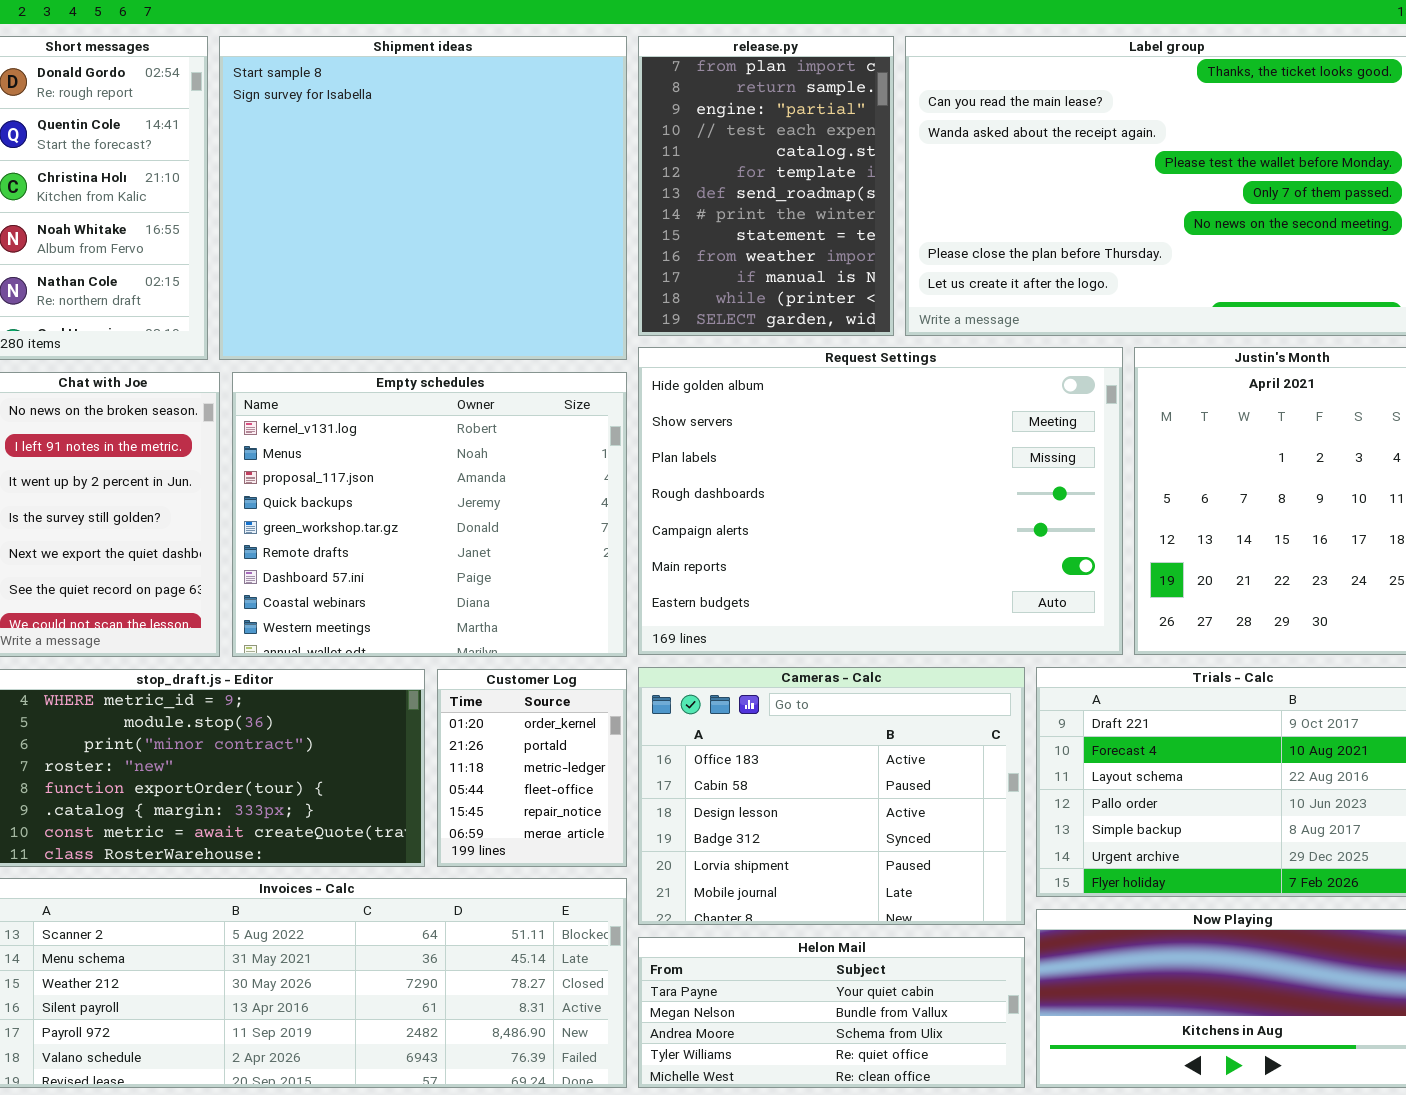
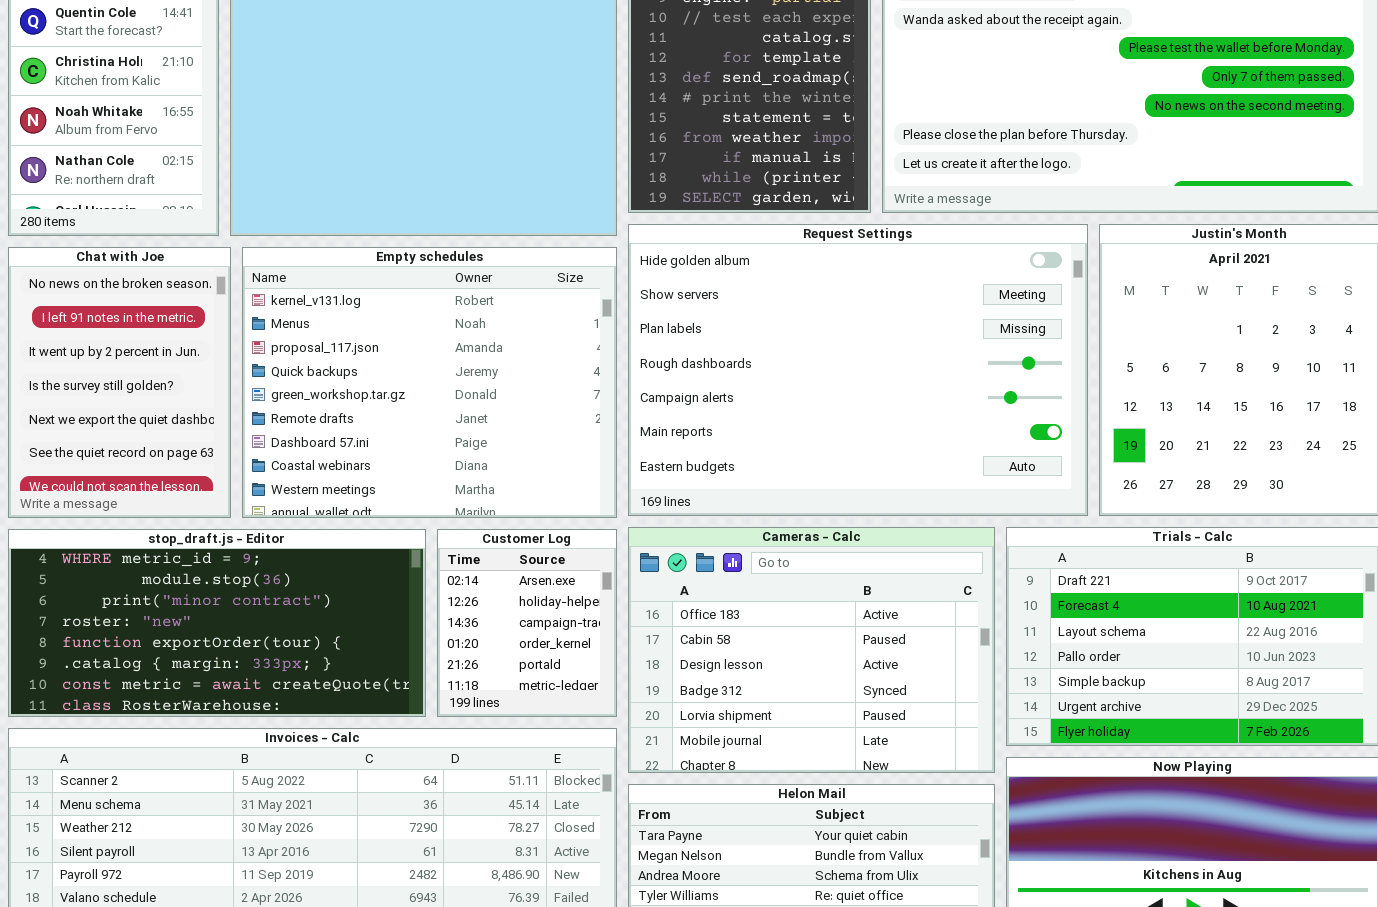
Customer Log: [437,669,627,867] -> [437,529,617,717], scrolled up 3 rows

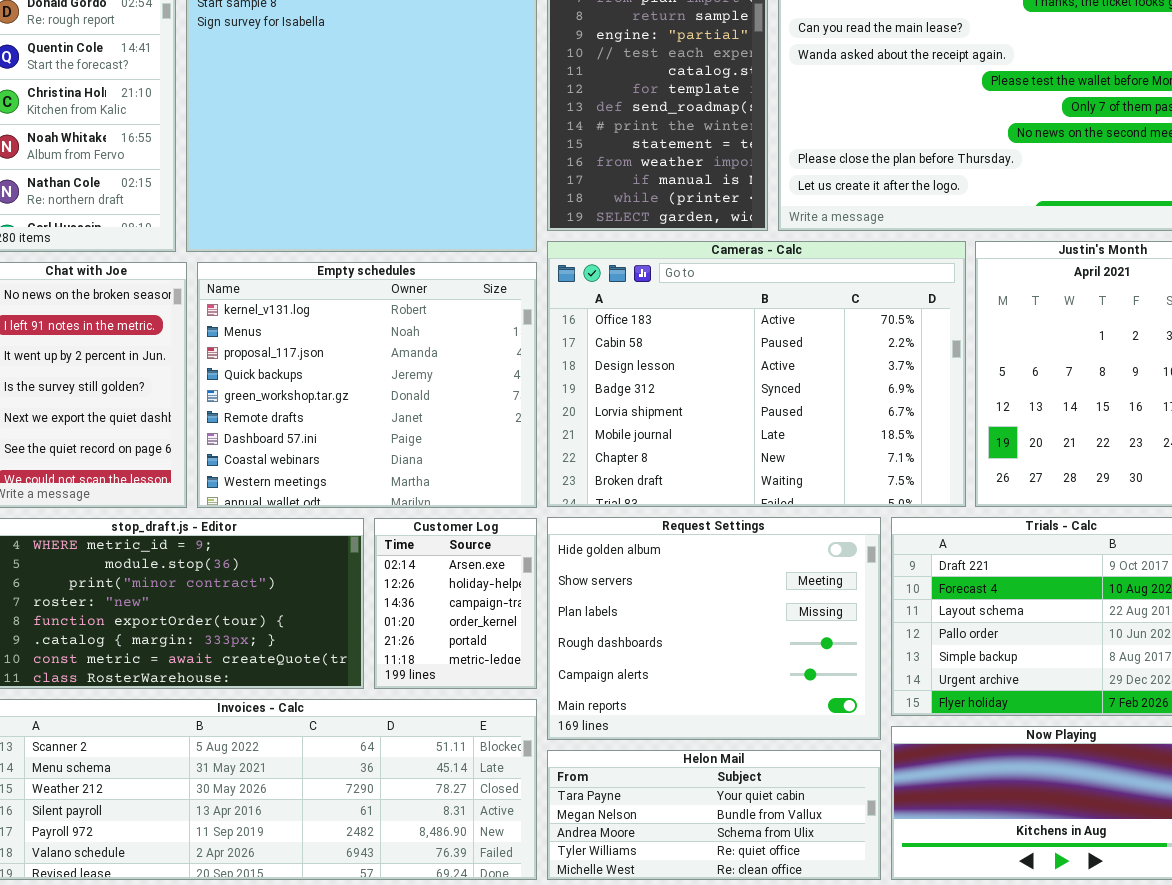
Request Settings: [628,224,1088,516] -> [547,517,881,740], moved, resized
Cameras - Calc: [628,527,995,773] -> [547,241,966,507], moved, resized

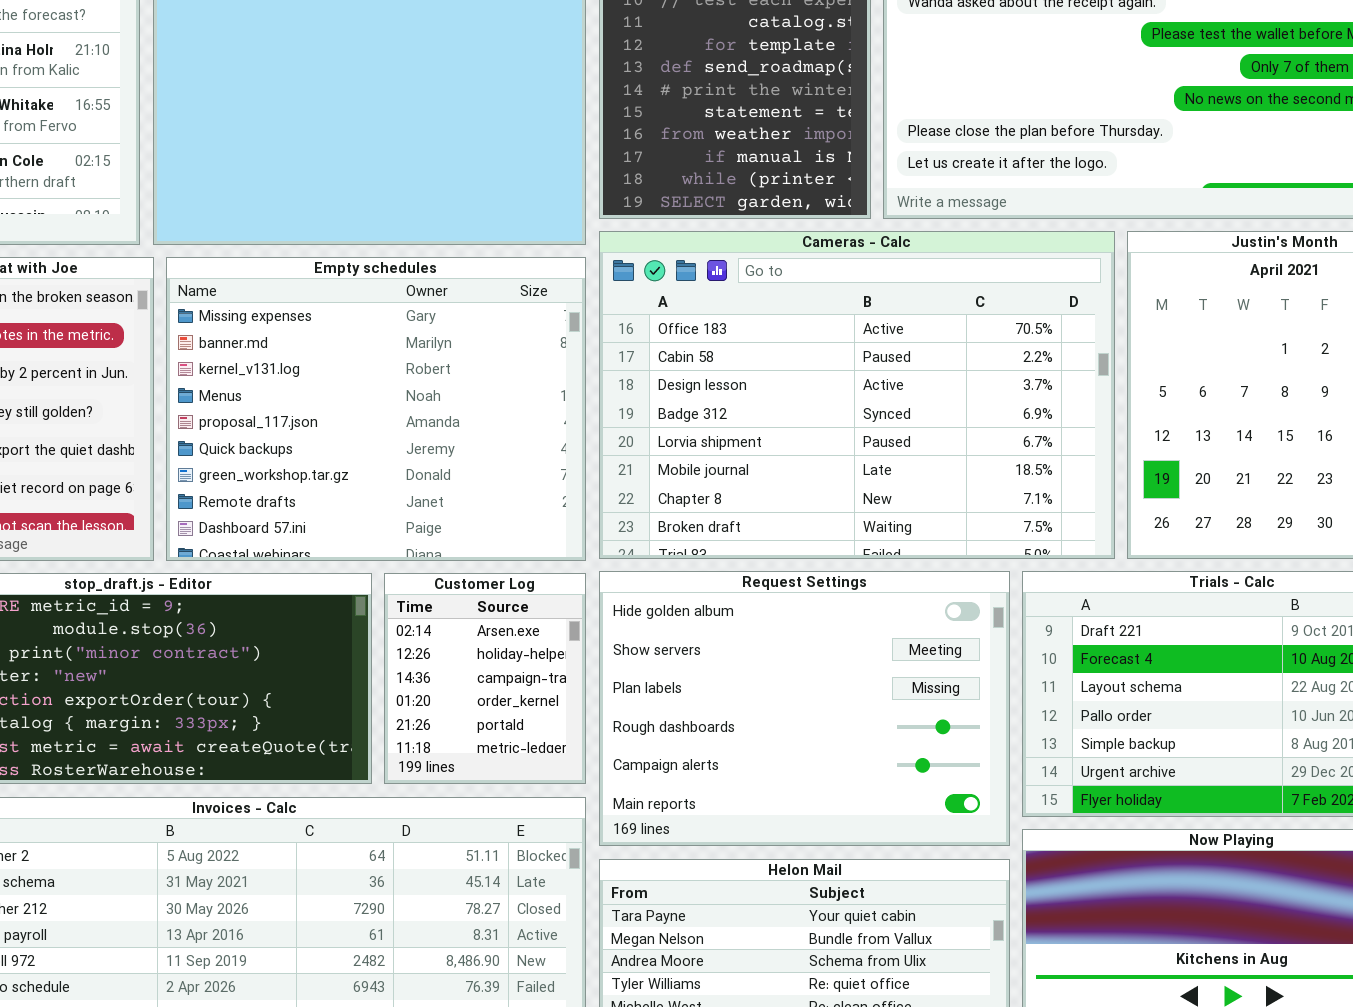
Empty schedules: [197,262,537,508] -> [166,257,586,561], scrolled up 2 rows

